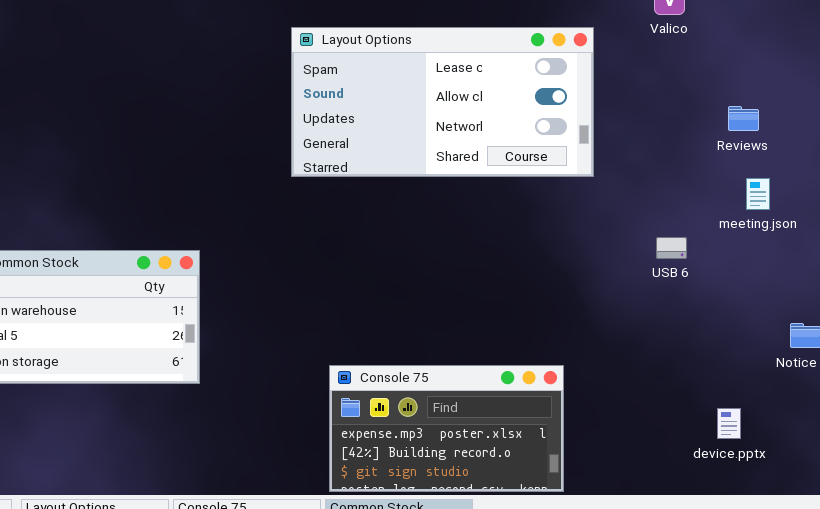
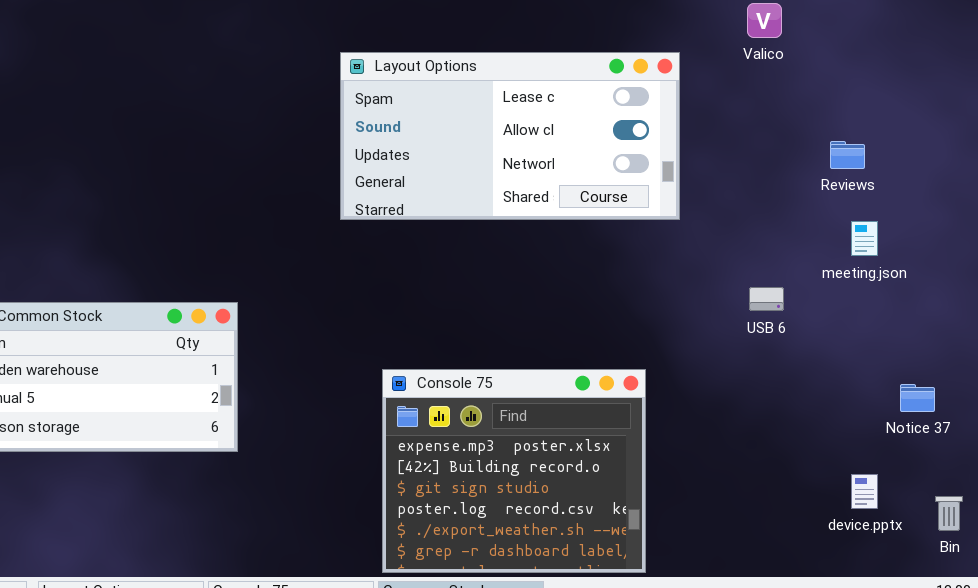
Console 75: [329,365,564,492] -> [382,369,646,573], resized
device.pptx: [717,408,741,439] -> [851,474,878,509], moved

